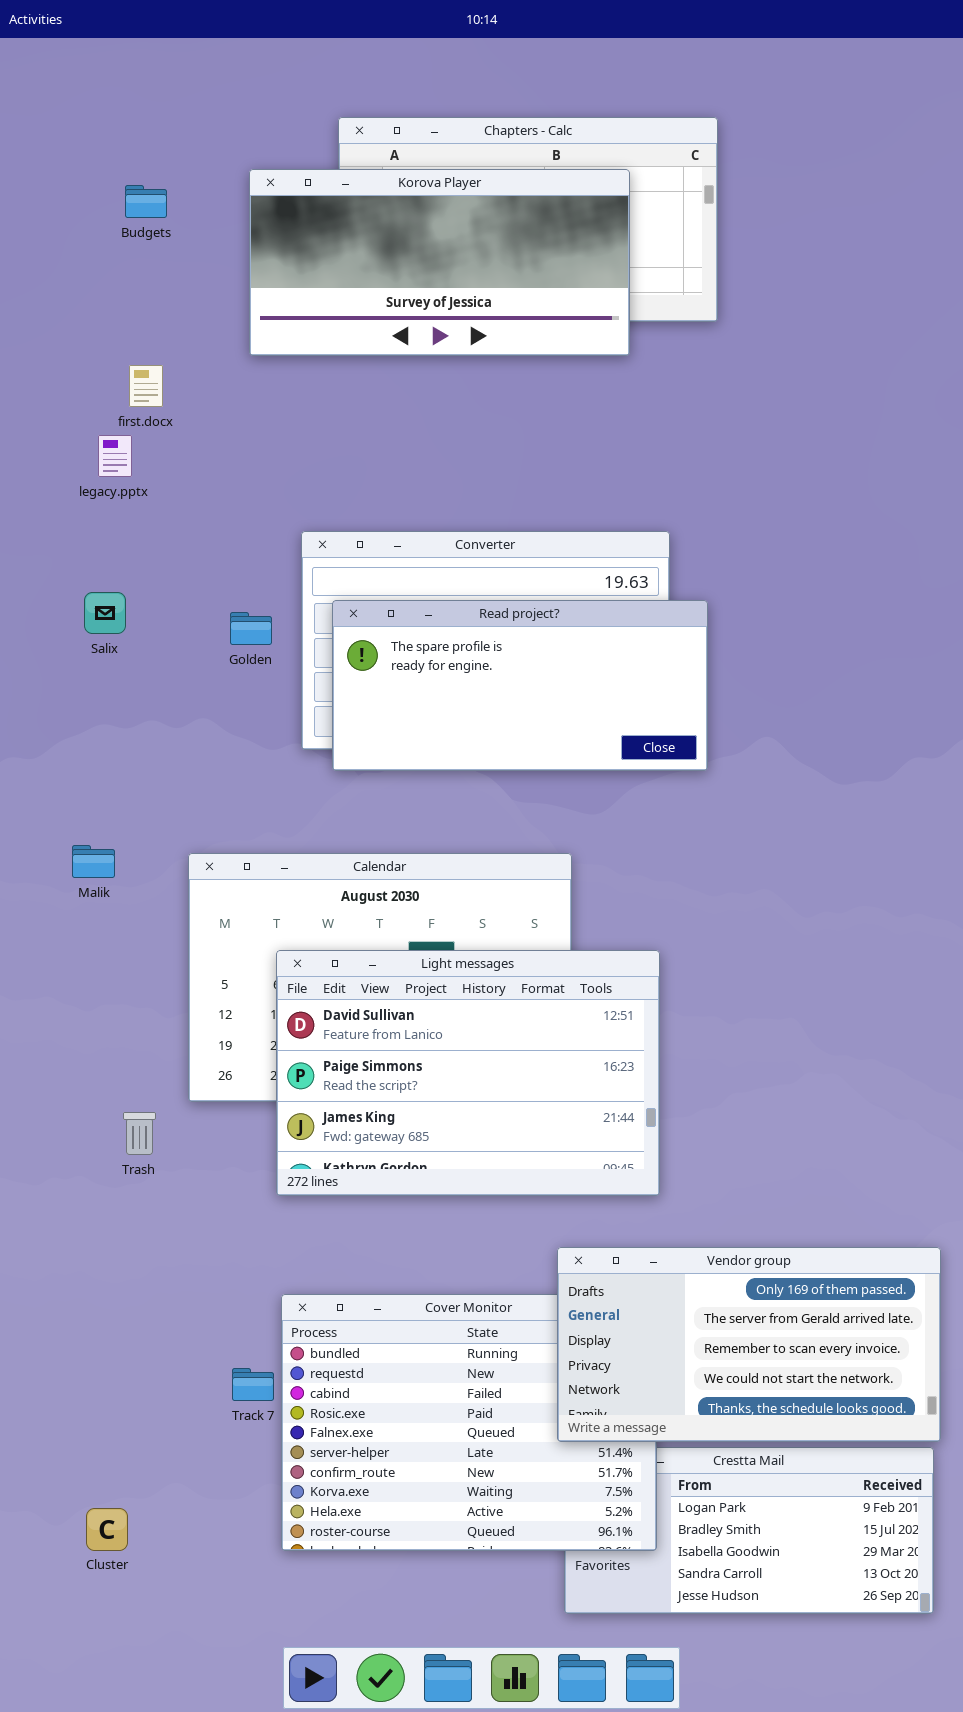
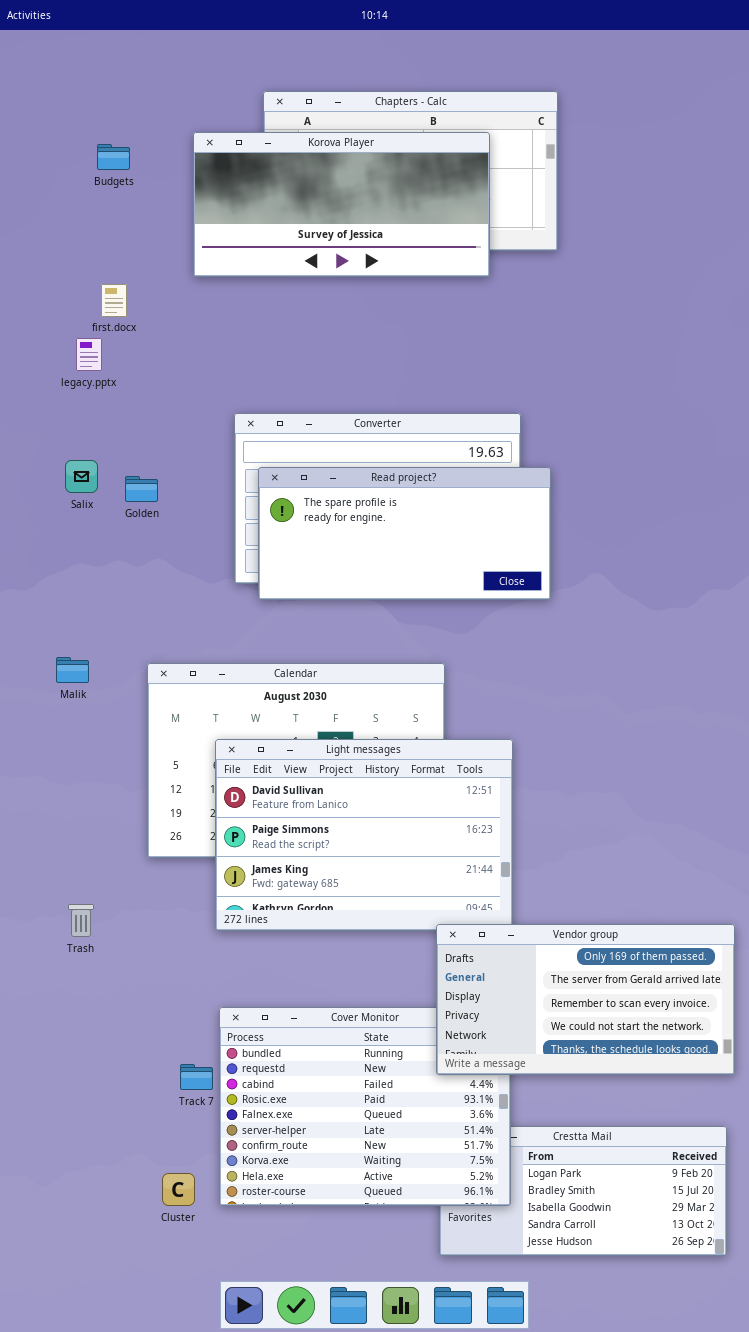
Golden: [230,612,272,645] -> [125,476,158,502], moved
Trash: [123,1112,156,1155] -> [68,904,94,937], moved
Vendor group: [557,1247,941,1442] -> [436,924,735,1075], moved
Cluster: [86,1508,128,1551] -> [162,1173,195,1206], moved

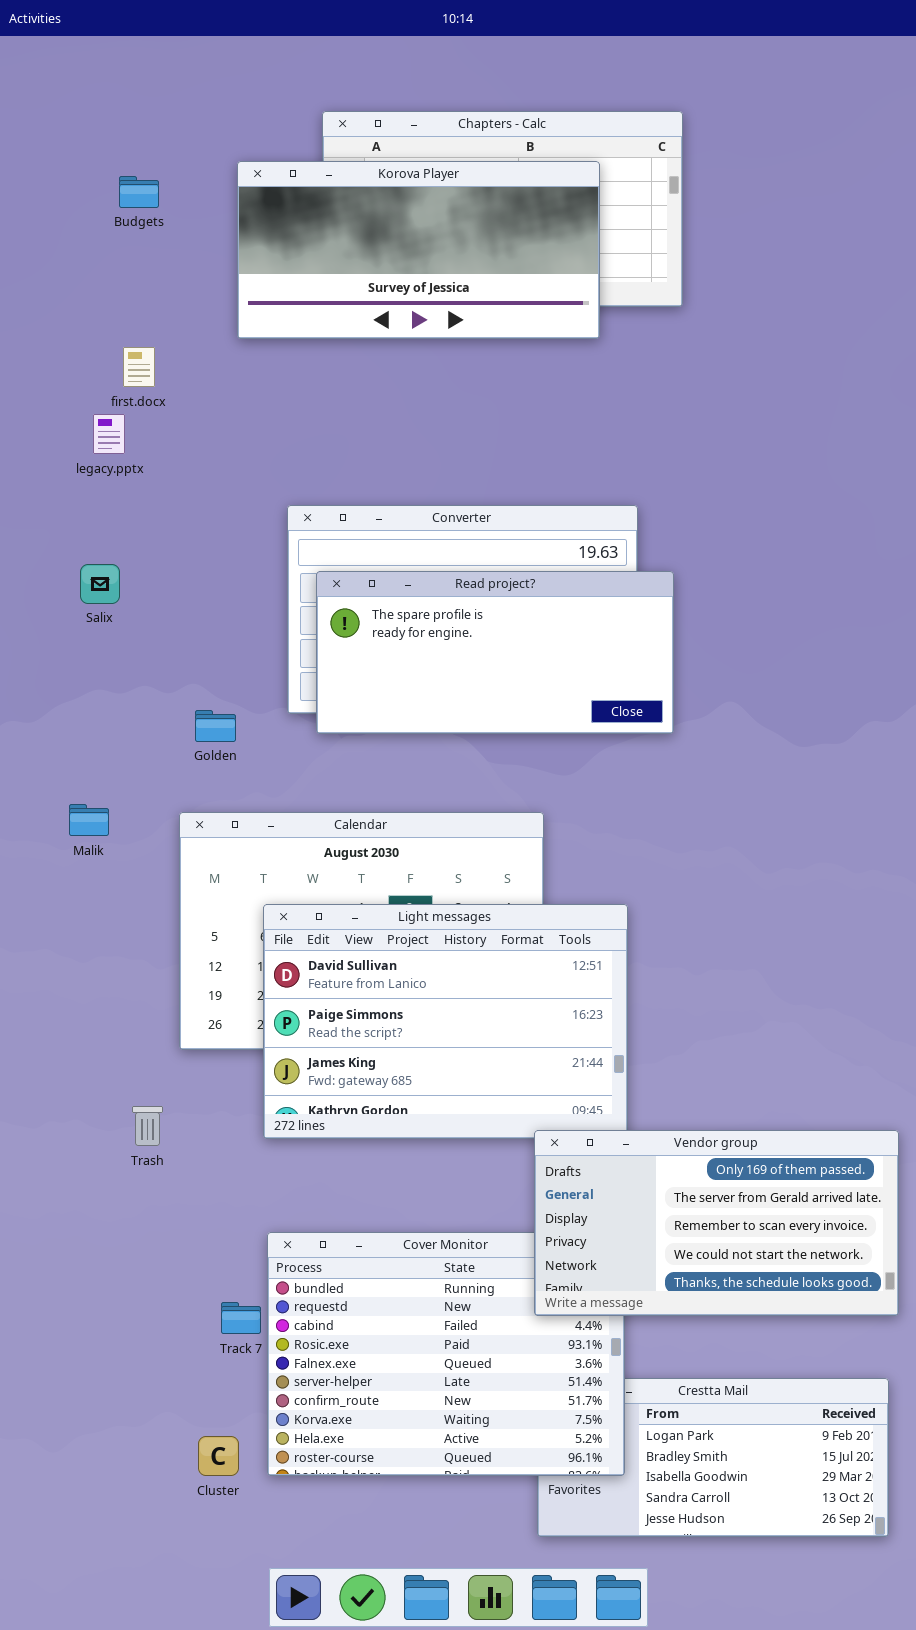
Golden: [125,476,158,502] -> [195,710,236,742], moved
Trash: [68,904,94,937] -> [132,1106,163,1146], moved

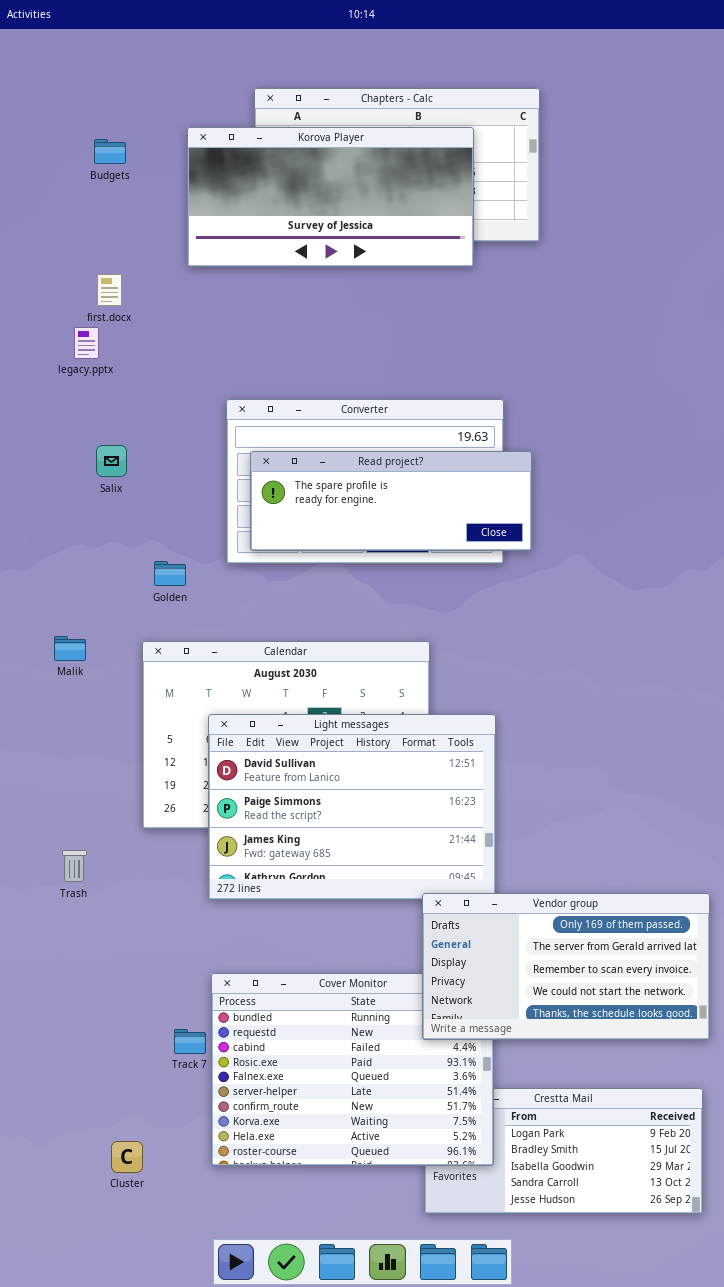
Salix: [80,564,120,604] -> [96,445,127,477], moved
Read project?: [316,571,674,734] -> [250,451,532,551], resized
Trash: [132,1106,163,1146] -> [62,850,87,882], moved
Cluster: [198,1436,239,1476] -> [111,1141,143,1173], moved

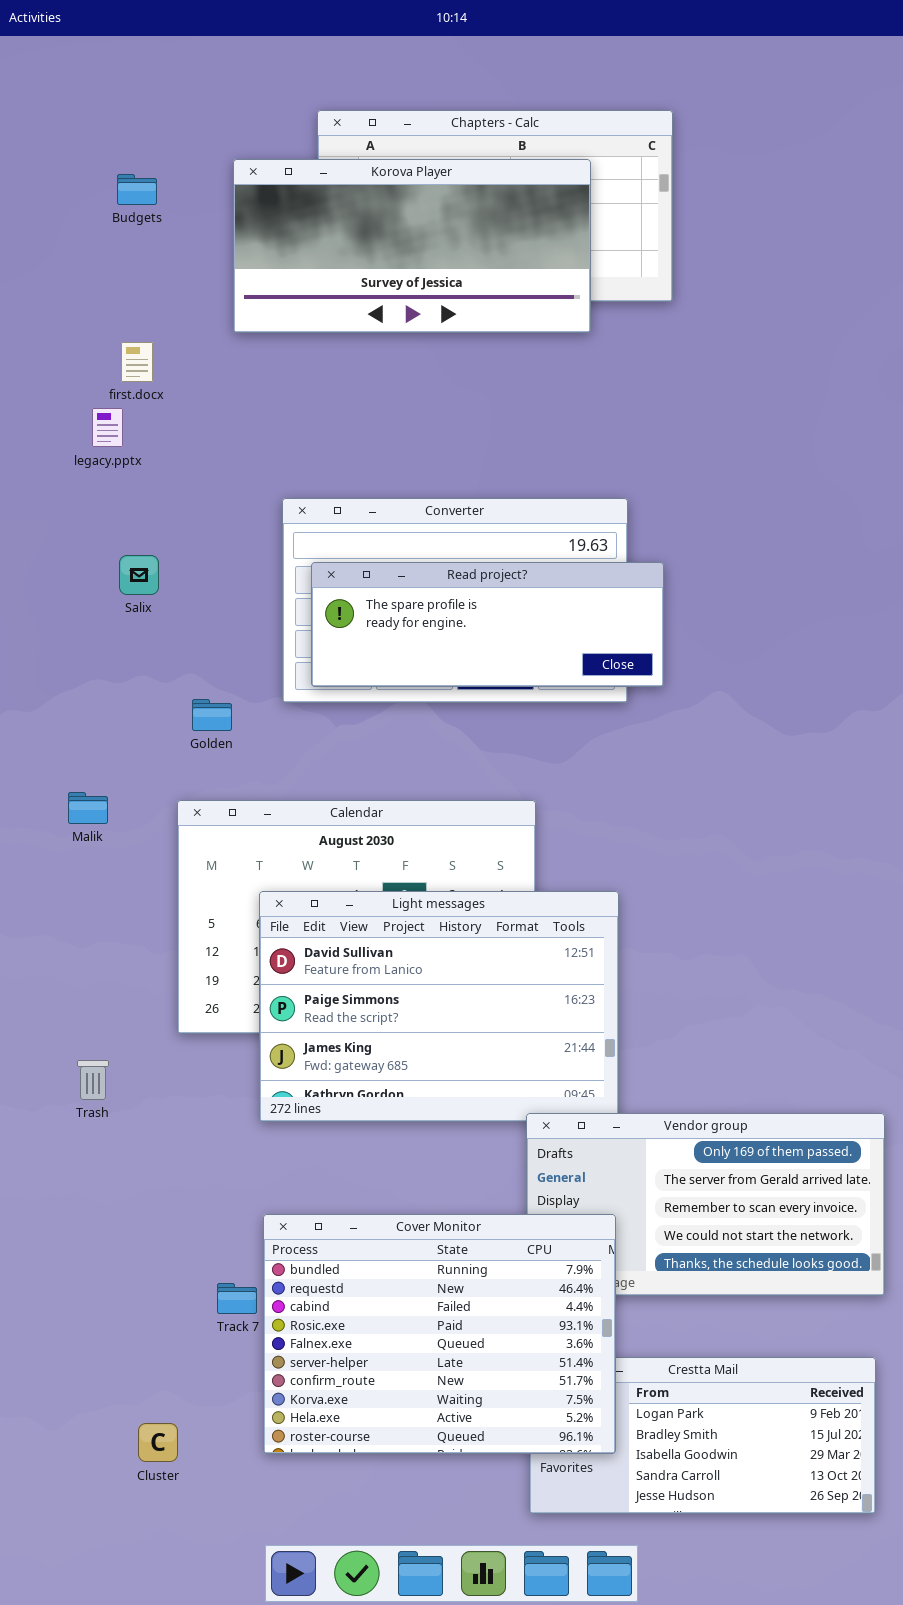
Cover Monitor: [211,973,494,1166] -> [263,1214,616,1454], raised

